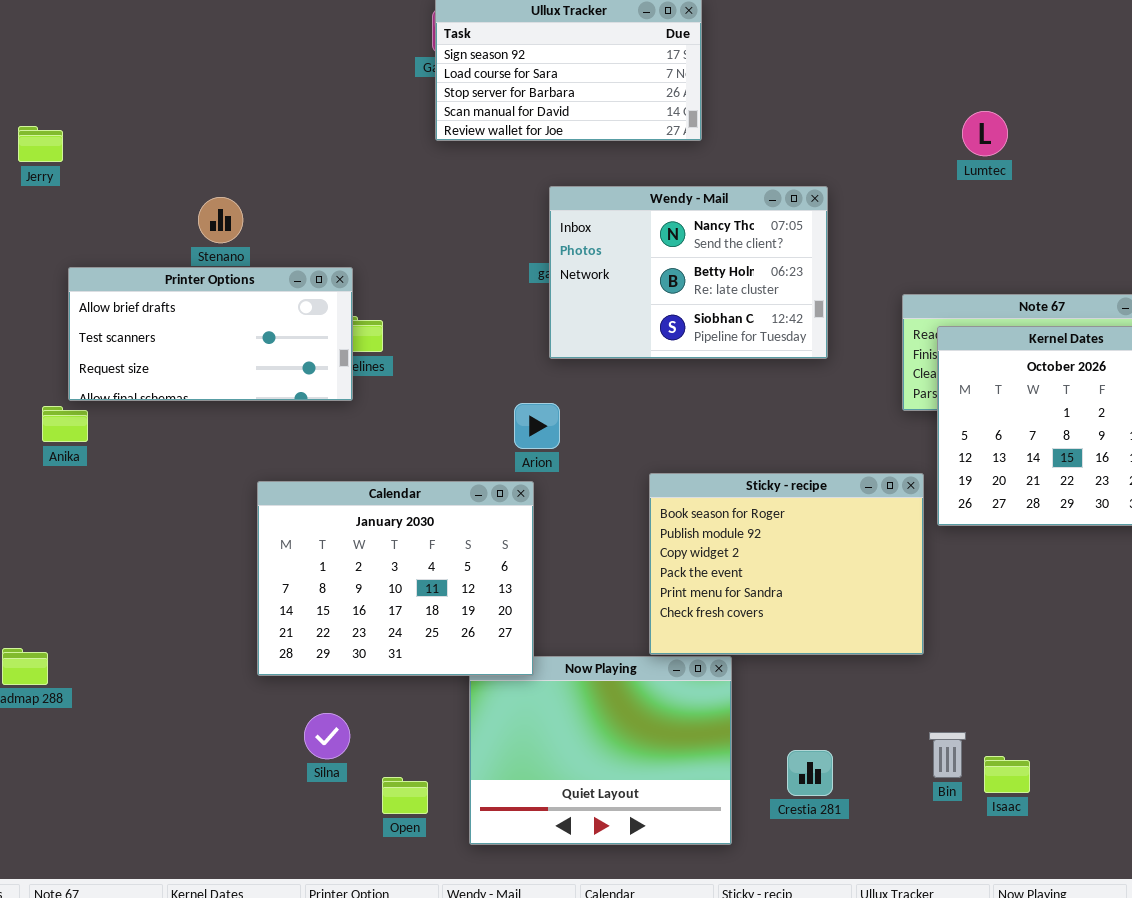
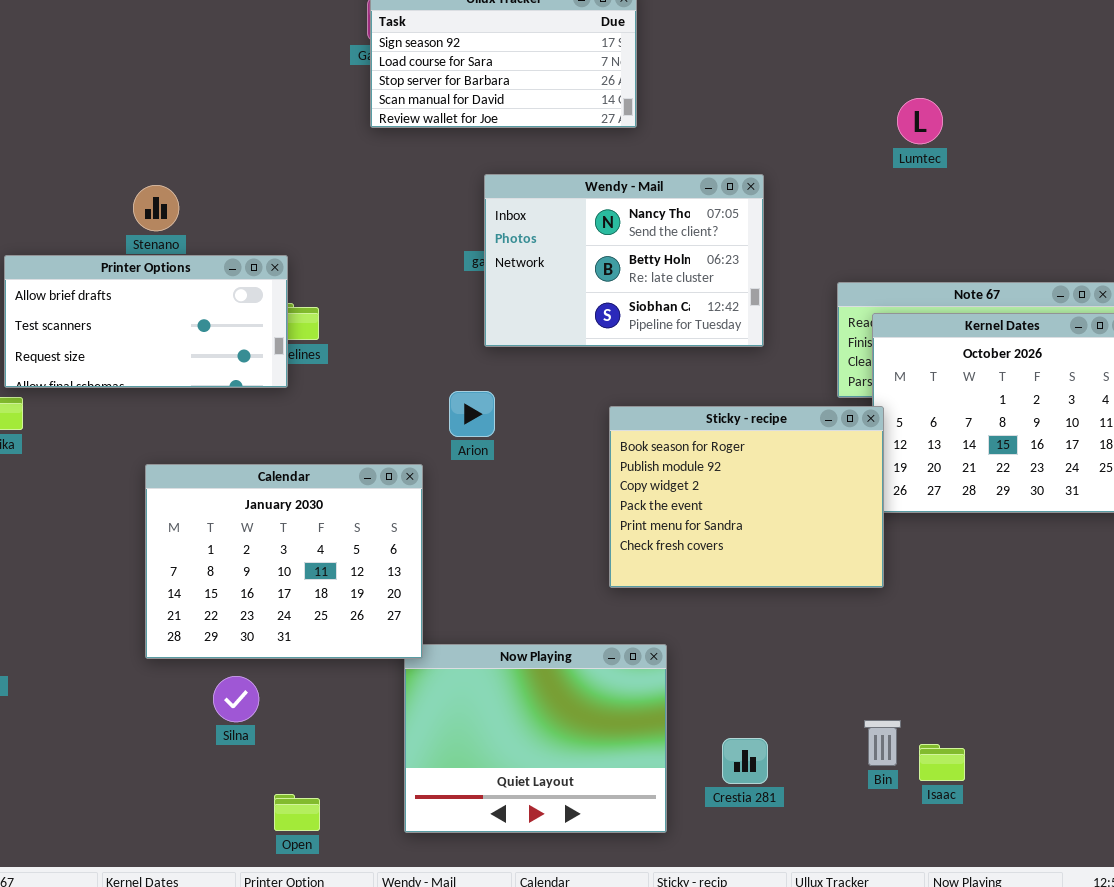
Sticky - recipe: [649,473,924,655] -> [609,406,884,588], moved
Calendar: [257,481,534,676] -> [145,464,423,659], moved
Silna: [304,713,350,759] -> [213,676,259,722], moved
Open: [382,777,428,814] -> [274,794,320,831], moved

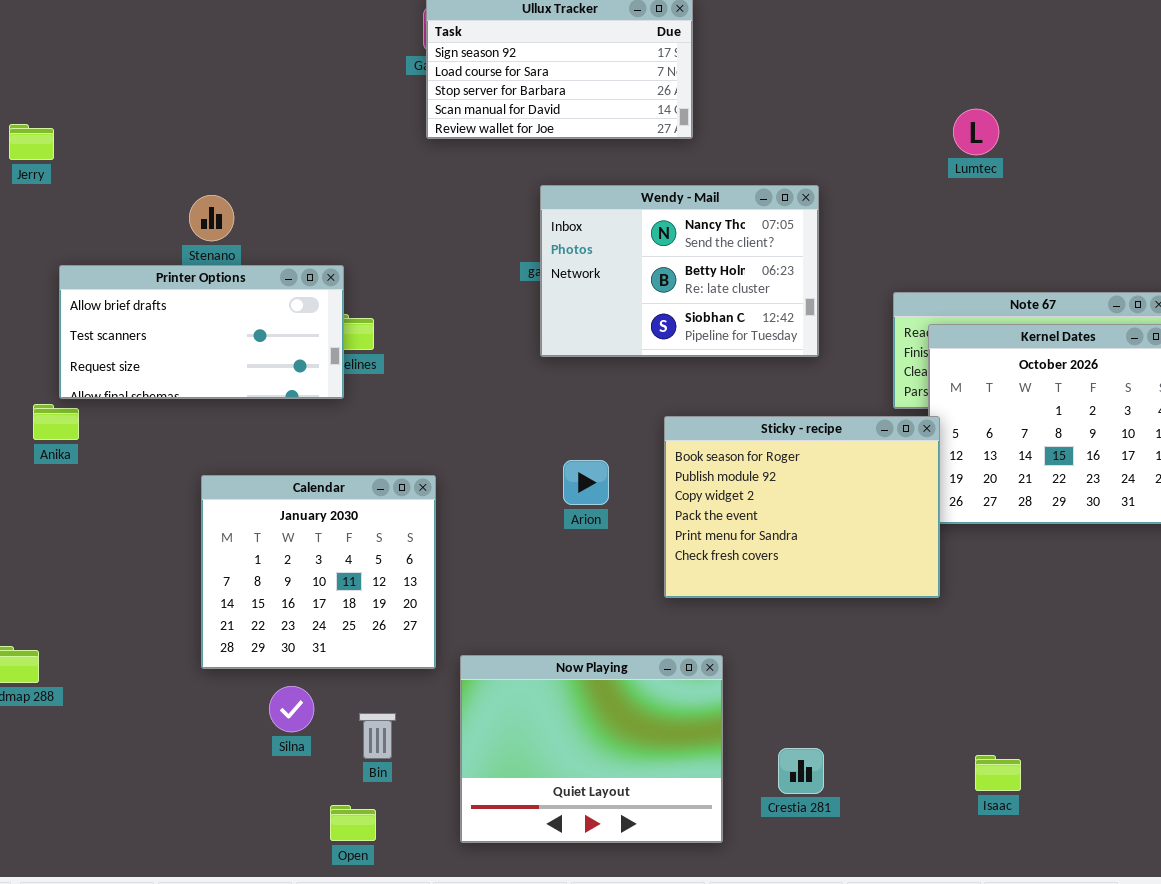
Arion: [449,391,495,437] -> [563,460,609,505], moved
Calendar: [145,464,423,659] -> [201,475,436,669], resized
Bin: [864,720,901,766] -> [359,713,396,759], moved

